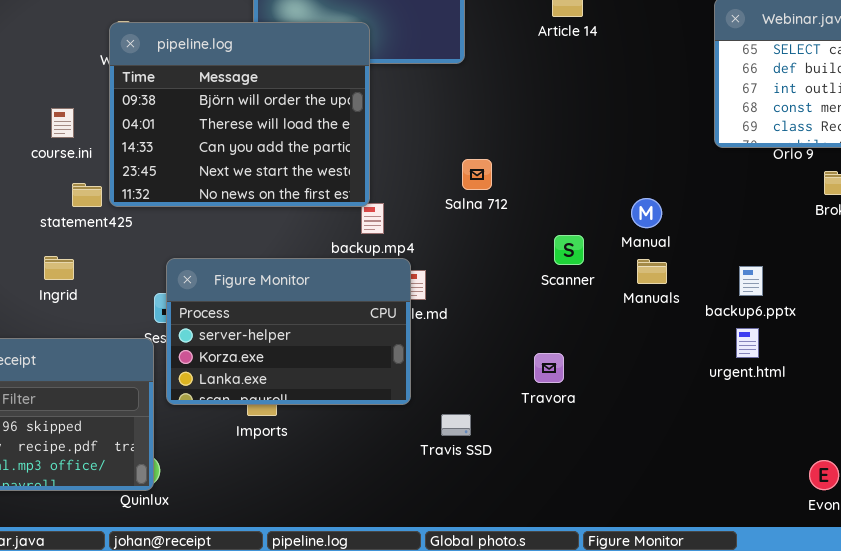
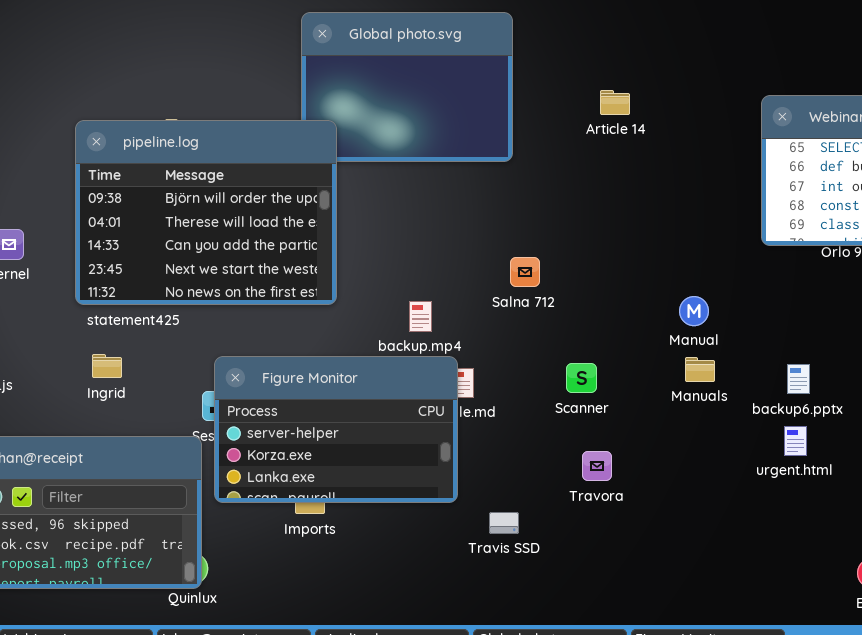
pipeline.log: [109,22,370,207] -> [75,120,337,305], moved
Scanner: [554,235,584,265] -> [566,363,597,393], moved

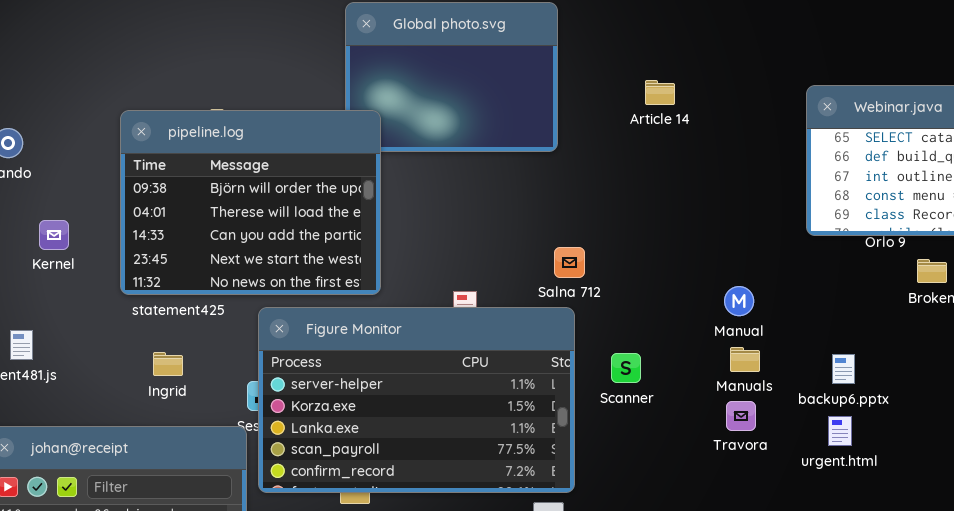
Ingrid: [92,354,122,378] -> [153,352,183,376], moved
Figure Monitor: [214,356,458,503] -> [258,307,575,493], resized
Travora: [582,451,612,481] -> [726,401,756,431], moved

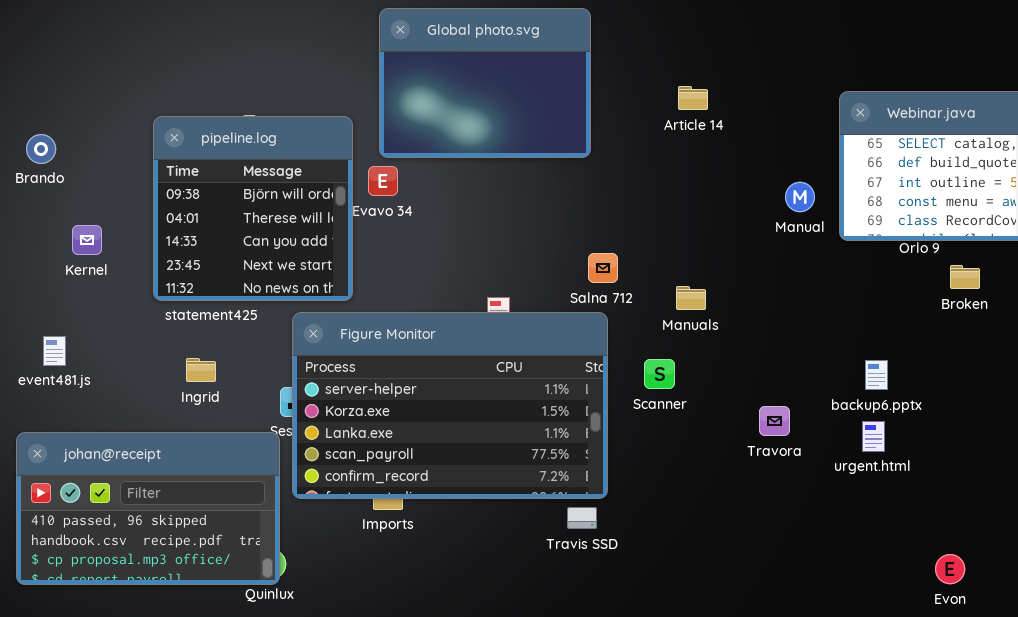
pipeline.log: [120,110,381,295] -> [153,116,353,301], resized
Manual: [724,286,754,316] -> [785,182,815,212], moved
Manuals: [730,347,760,372] -> [676,286,706,310], moved

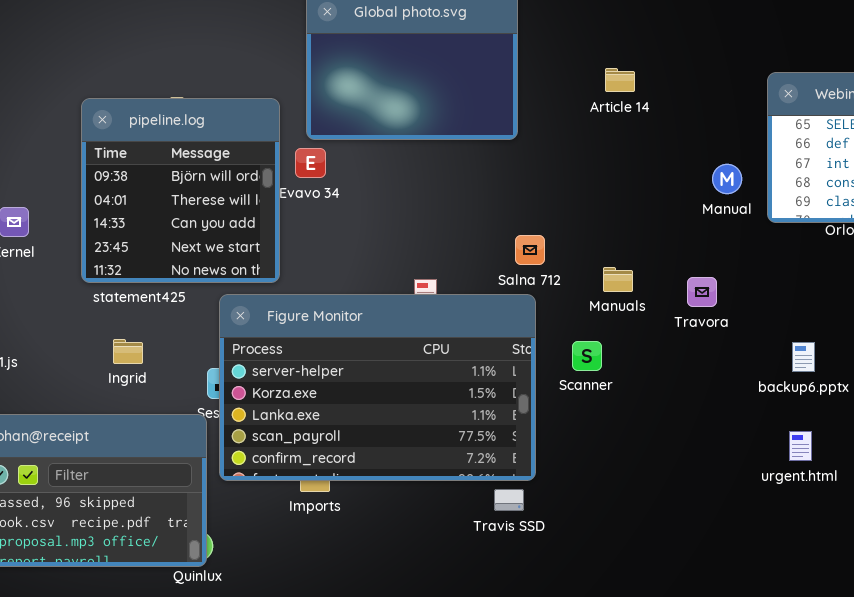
Travora: [759,406,790,436] -> [687,277,717,307], moved
urgent.html: [862,421,885,452] -> [789,431,812,461], moved

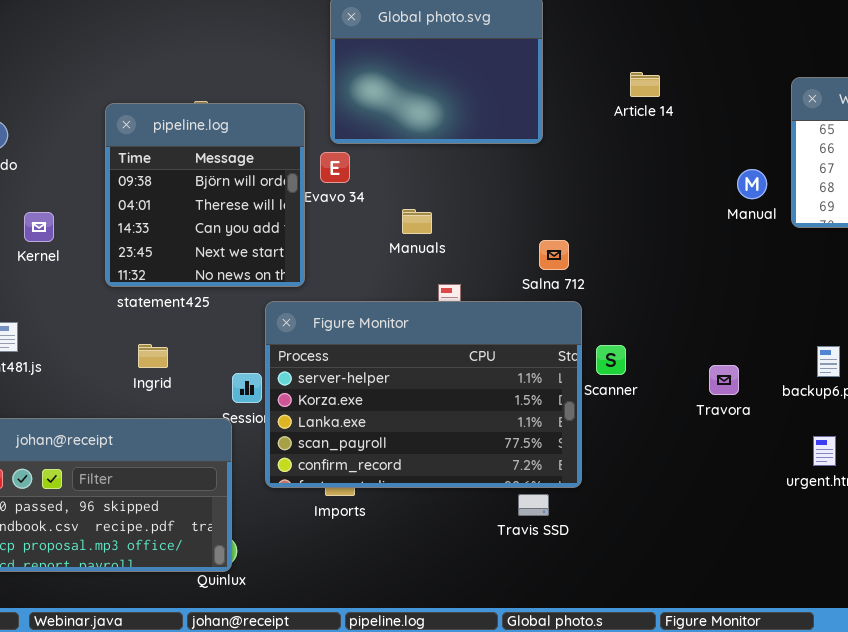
Manuals: [603,267,633,292] -> [402,209,432,234], moved
Travora: [687,277,717,307] -> [709,365,739,395], moved
Figure Monitor: [219,294,536,481] -> [265,301,582,488], moved

